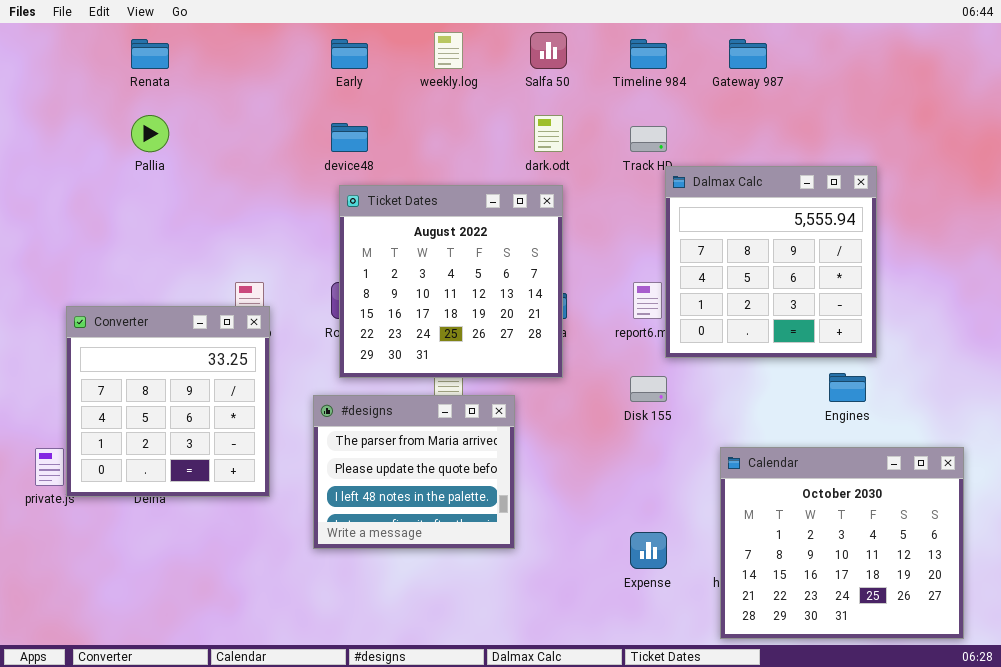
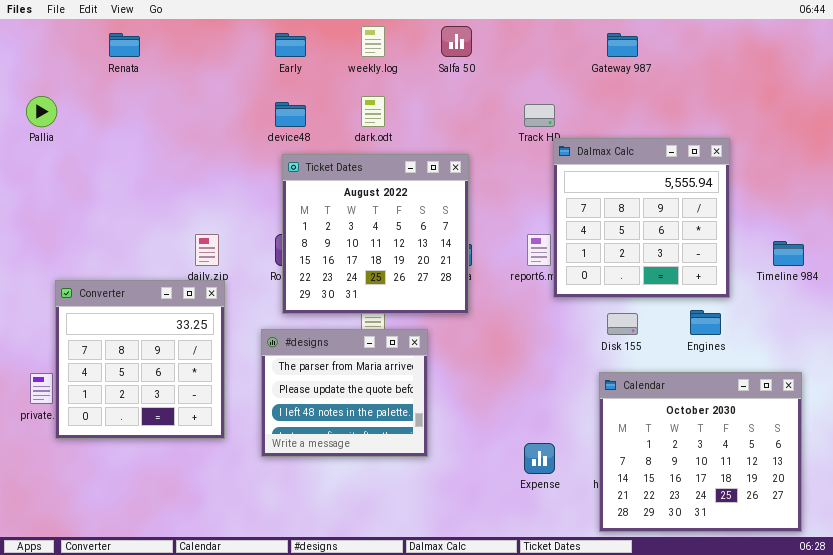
Timeline 984: [630,39,667,69] -> [773,241,804,266], moved
Pallia: [131,115,169,152] -> [26,96,57,127], moved
dark.odt: [534,115,563,152] -> [361,96,385,127], moved
Converter: [66,306,270,497] -> [55,280,225,439], moved
Disk 155: [630,376,667,402] -> [607,313,638,335], moved

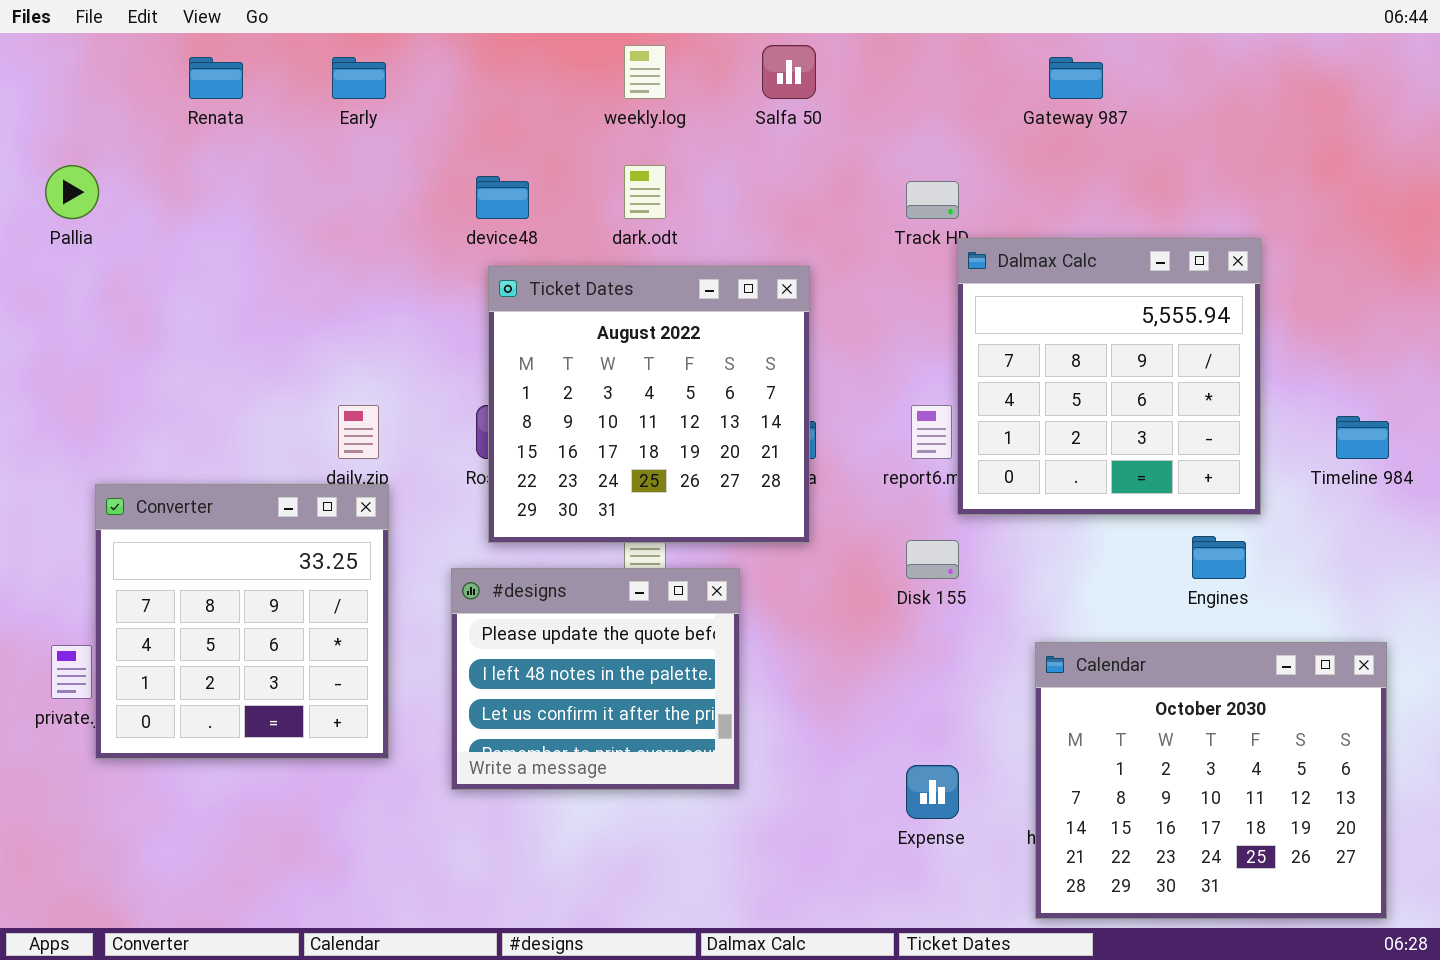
Early: [275,33,306,57] -> [332,57,386,99], moved
Disk 155: [607,313,638,335] -> [906,540,959,579], moved
#designs: [261,329,428,457] -> [451,568,740,790], scrolled down 1 row

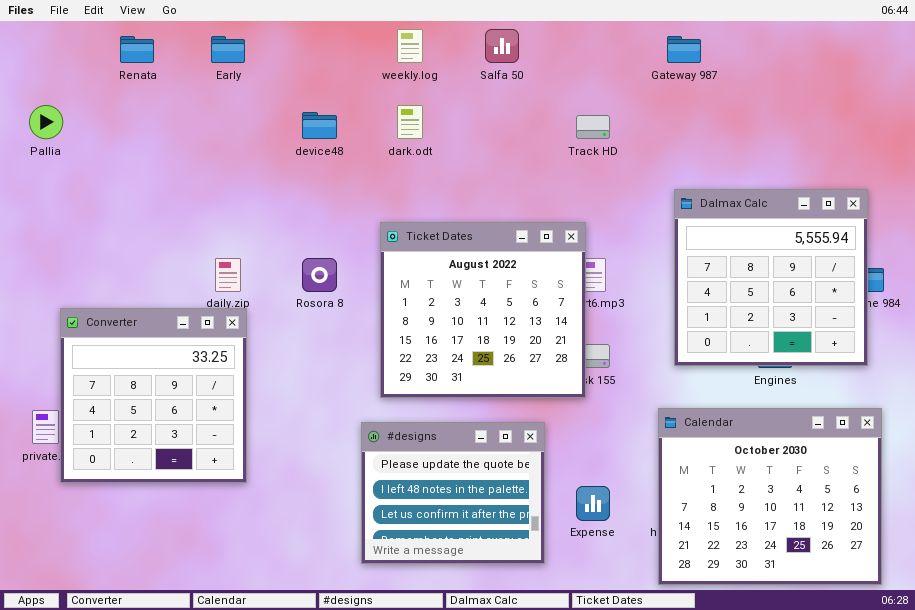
Dalmax Calc: [957,238,1261,515] -> [674,189,868,366], moved
Ticket Dates: [488,266,810,543] -> [380,222,586,398], moved
#designs: [451,568,740,790] -> [361,422,545,564], moved

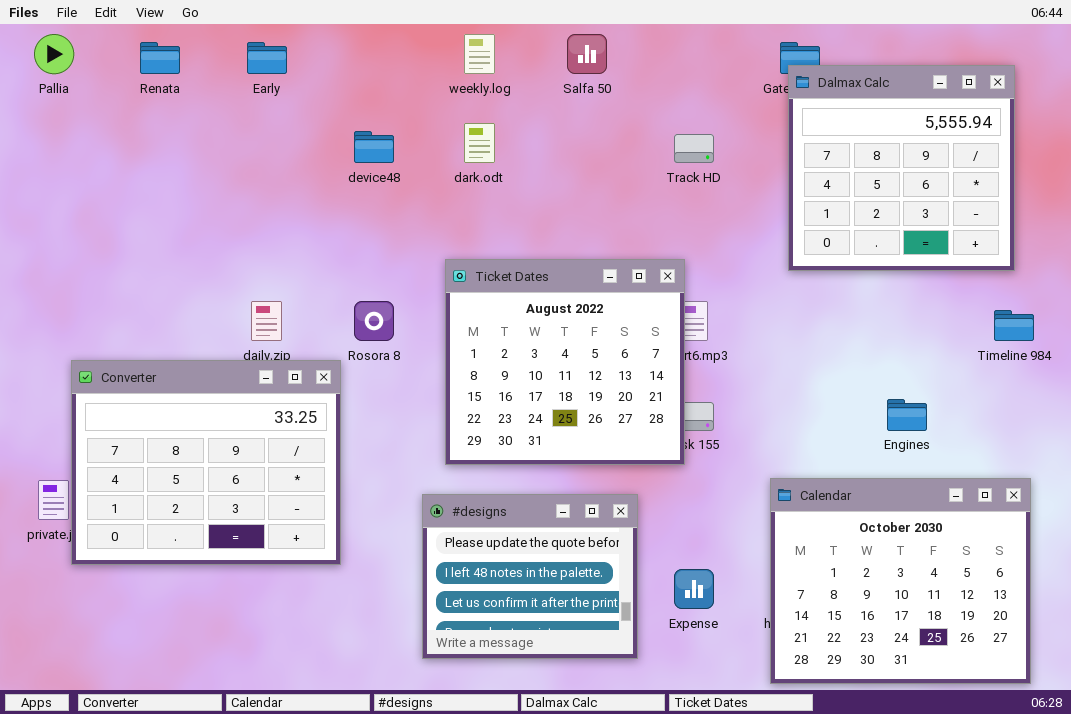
Pallia: [29,105,63,139] -> [34,34,74,74], moved
Dalmax Calc: [674,189,868,366] -> [788,65,1015,271], moved
Converter: [60,308,247,483] -> [71,360,341,565], resized

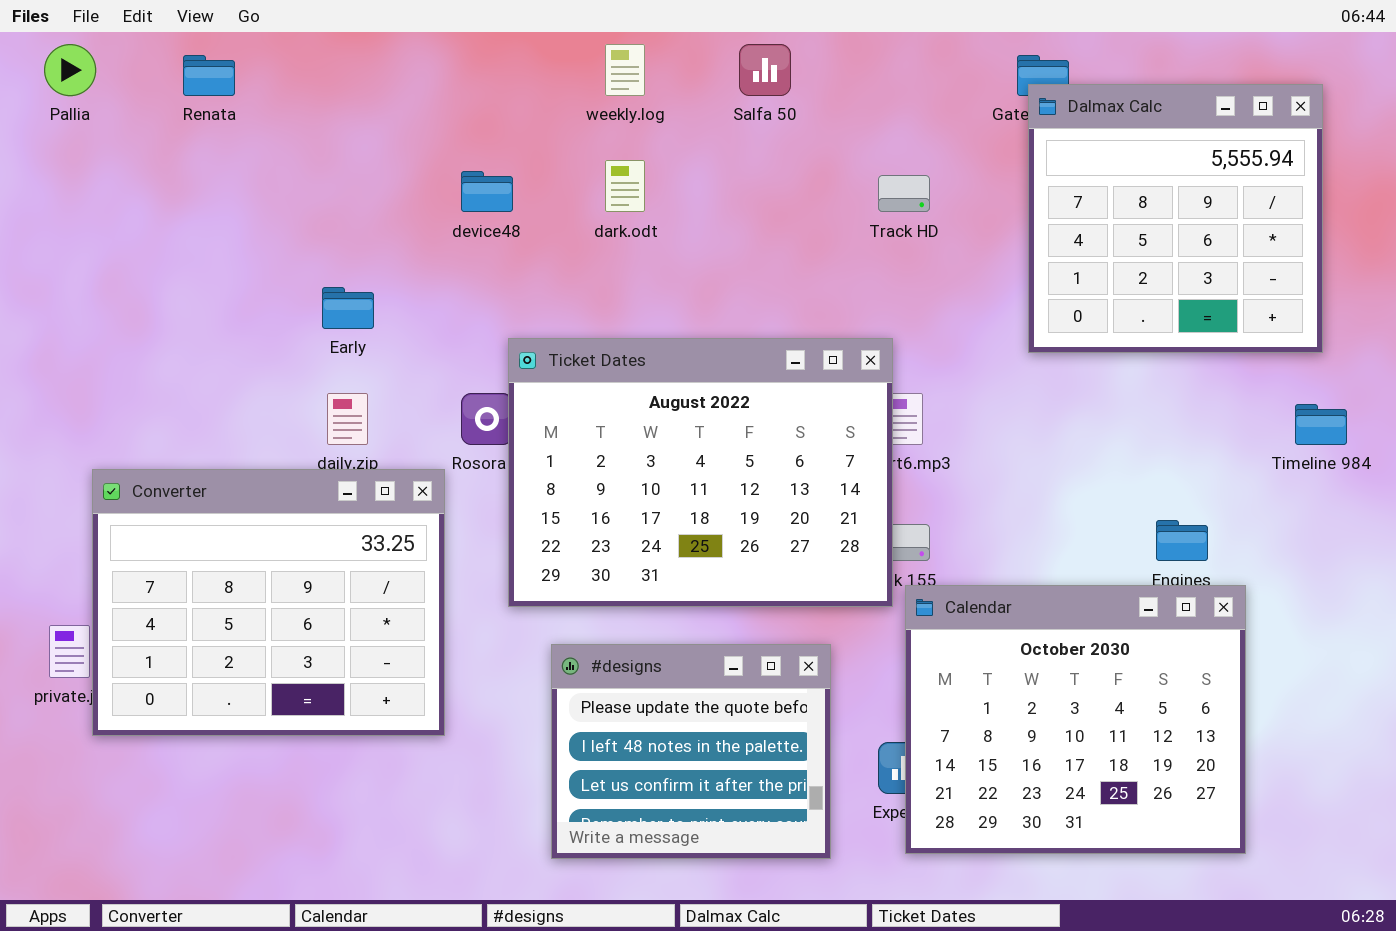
Early: [247,42,287,74] -> [322,287,374,329], moved
Ticket Dates: [445,259,685,465] -> [508,338,893,607], resized
Calendar: [770,478,1031,684] -> [905,585,1246,854], moved

